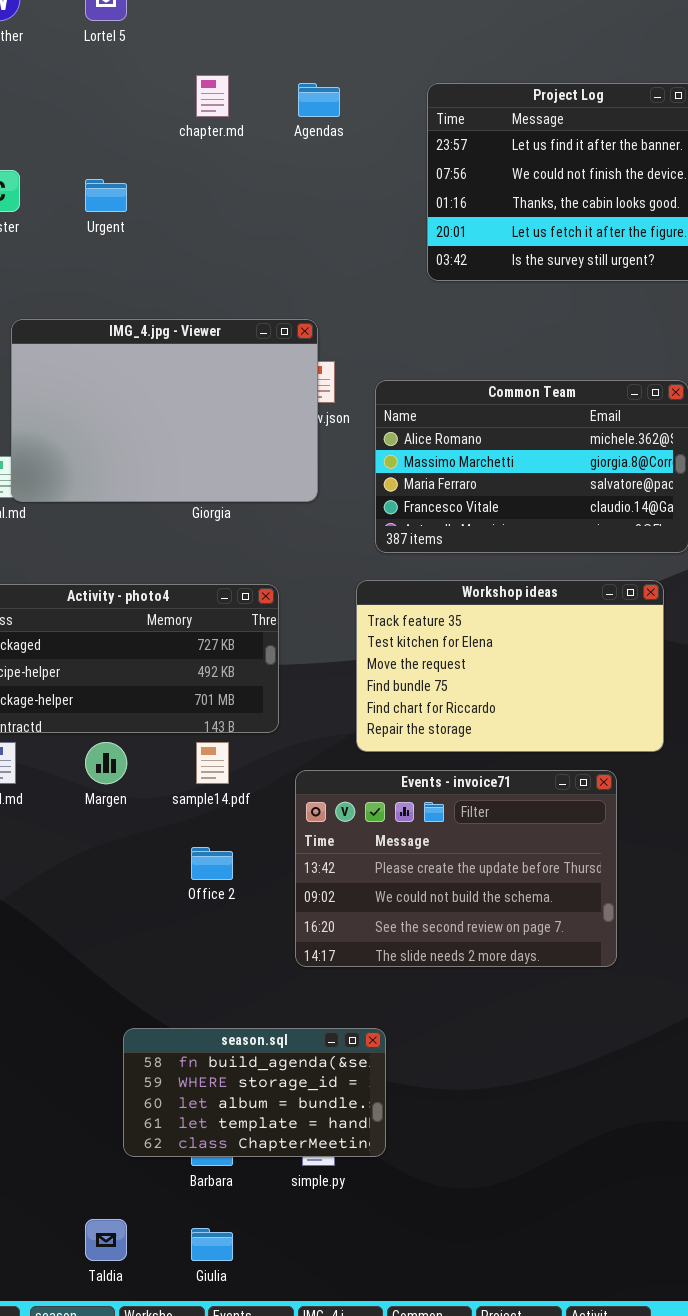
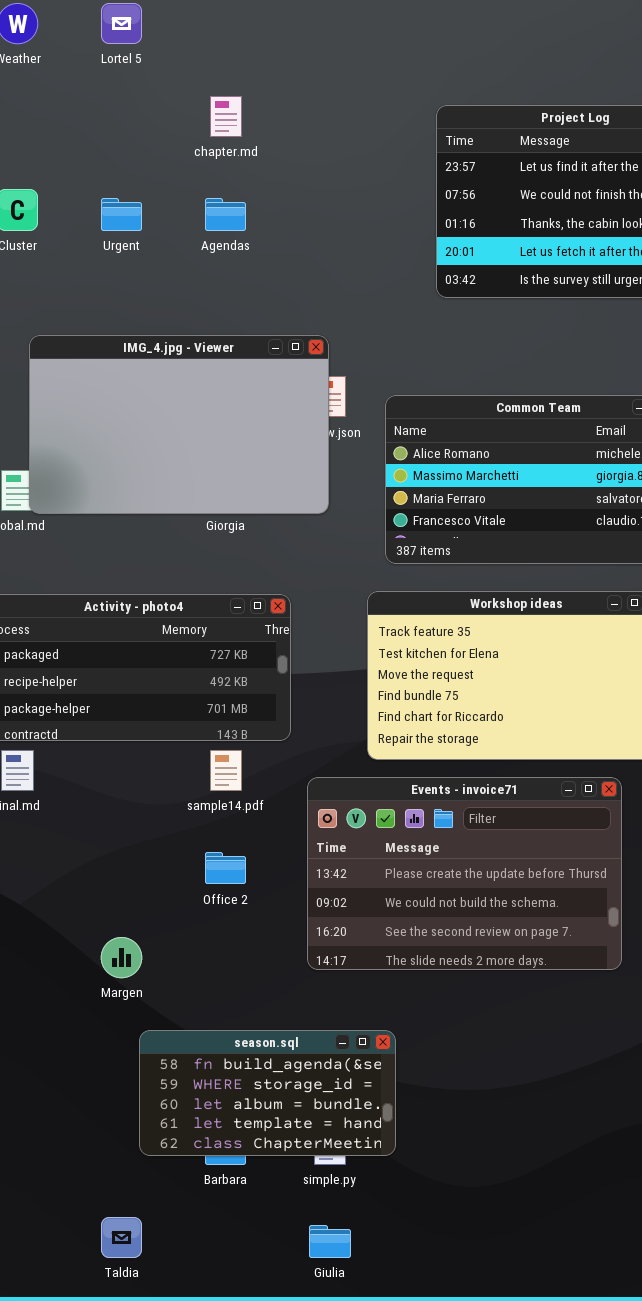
Agendas: [298,83,340,117] -> [205,198,246,231], moved
Margen: [85,742,127,784] -> [101,937,142,978], moved
Giulia: [191,1228,233,1261] -> [309,1225,351,1258], moved

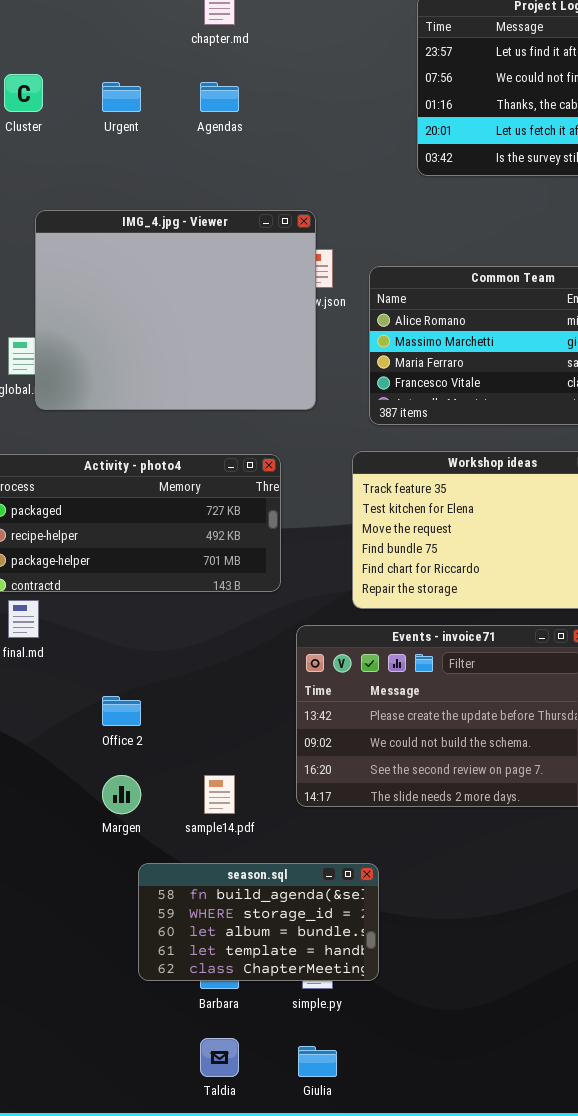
IMG_4.jpg - Viewer: [29,335,329,514] -> [35,210,316,410], resized
sample14.pdf: [210,750,242,791] -> [204,775,235,814], moved
Office 2: [205,852,246,884] -> [102,696,141,726], moved
Taldia: [101,1217,142,1258] -> [200,1038,239,1077], moved

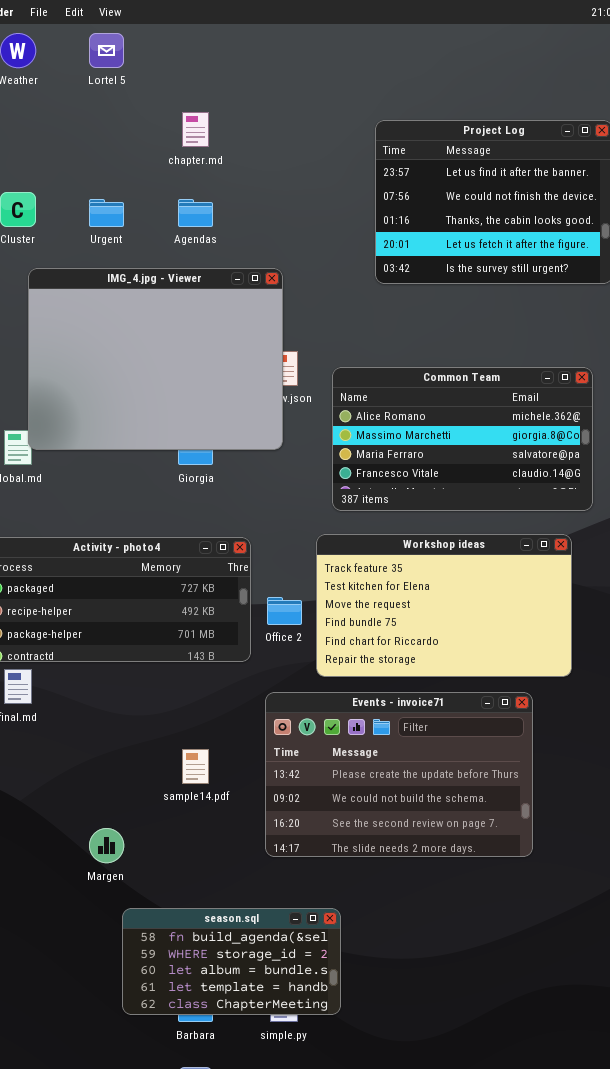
IMG_4.jpg - Viewer: [35,210,316,410] -> [28,268,283,450], moved
Office 2: [102,696,141,726] -> [267,597,302,625], moved
sample14.pdf: [204,775,235,814] -> [182,749,209,784], moved

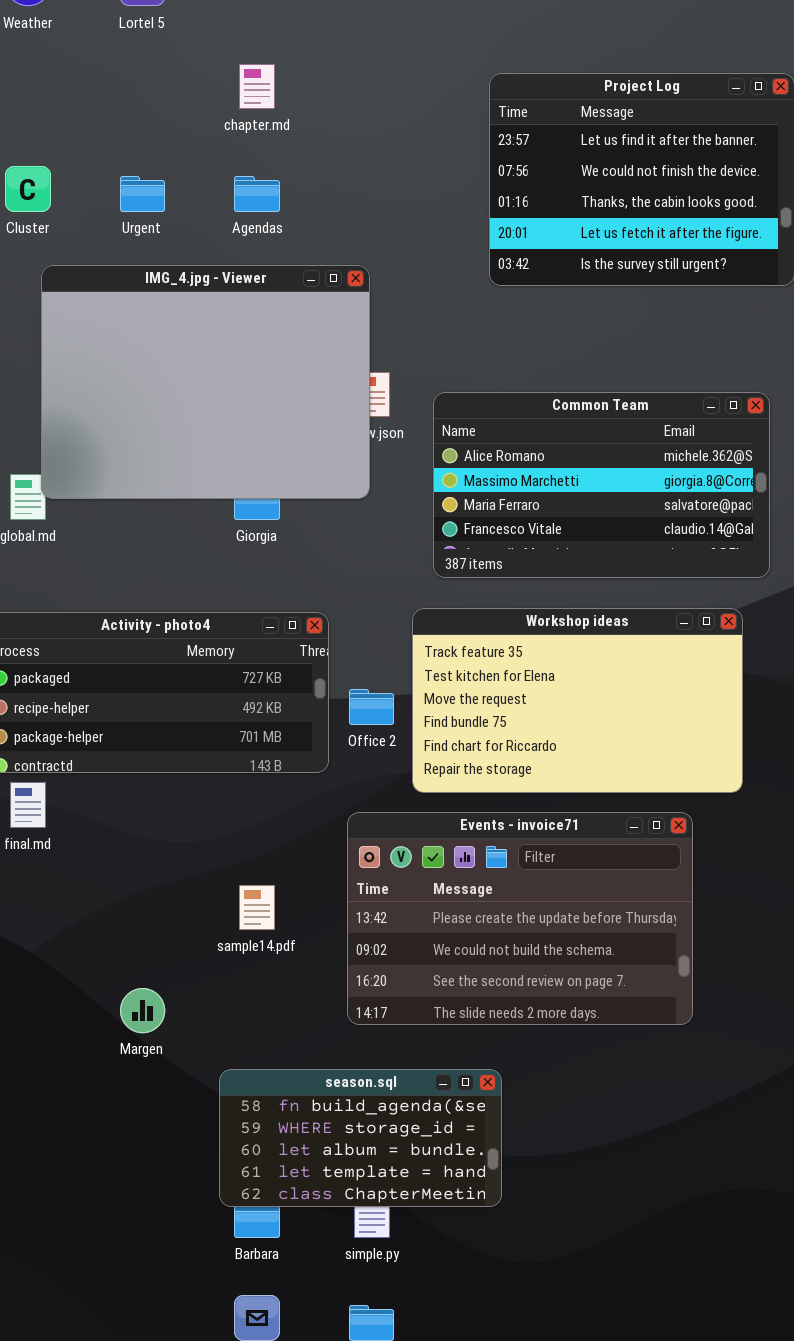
season.sql: [122,908,341,1015] -> [219,1069,502,1207], moved

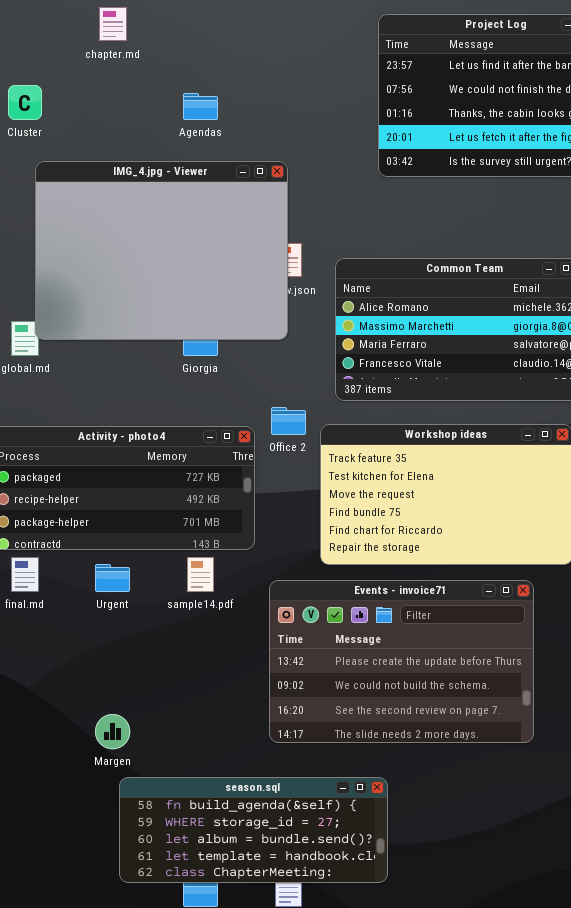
chapter.md: [239,64,275,109] -> [99,7,127,41], moved
Urgent: [120,176,165,212] -> [95,564,130,592], moved
Office 2: [349,689,394,725] -> [271,407,306,435], moved
sample14.pdf: [239,885,275,930] -> [187,557,214,592], moved
season.sql: [219,1069,502,1207] -> [119,777,388,883], resized

